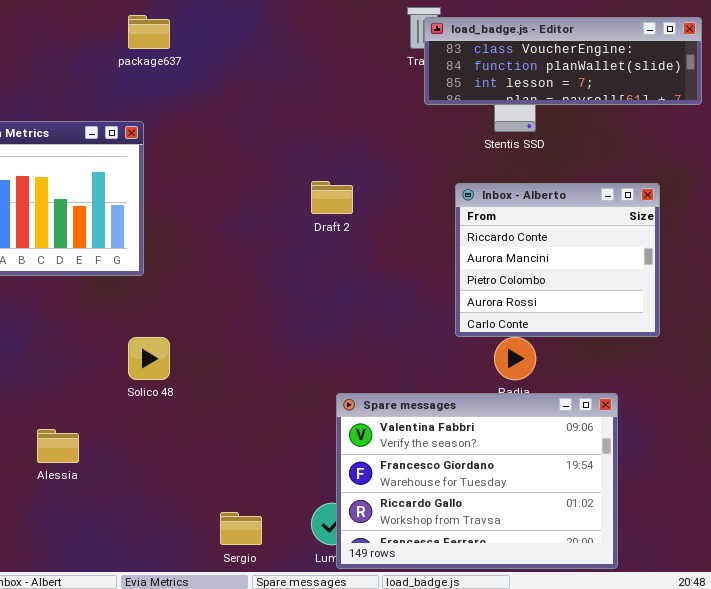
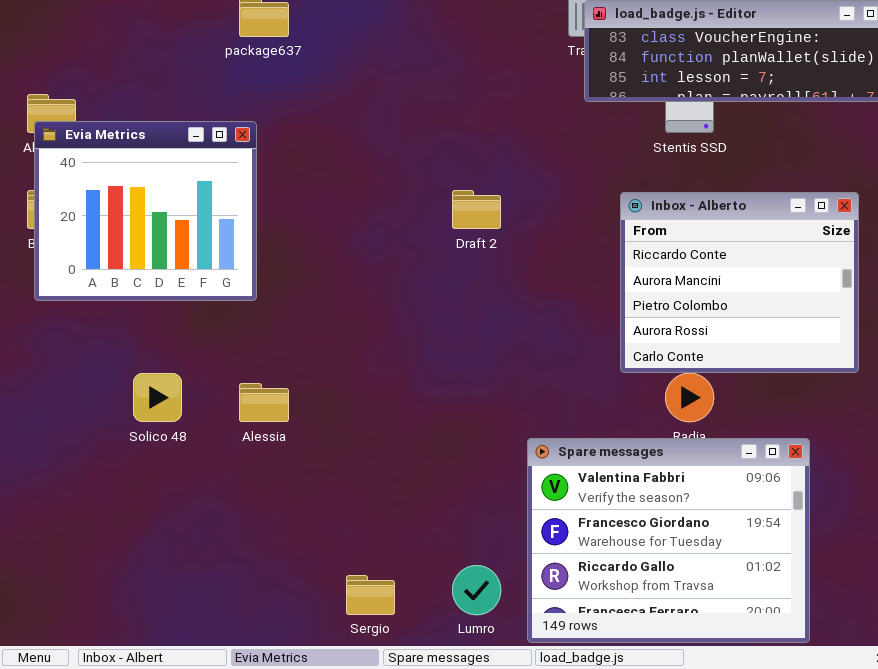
Solico 48: [128,337,170,380] -> [133,373,182,422], moved
Spare messages: [336,393,618,569] -> [527,438,810,643], resized
Alessia: [37,429,79,463] -> [239,383,289,422], moved

